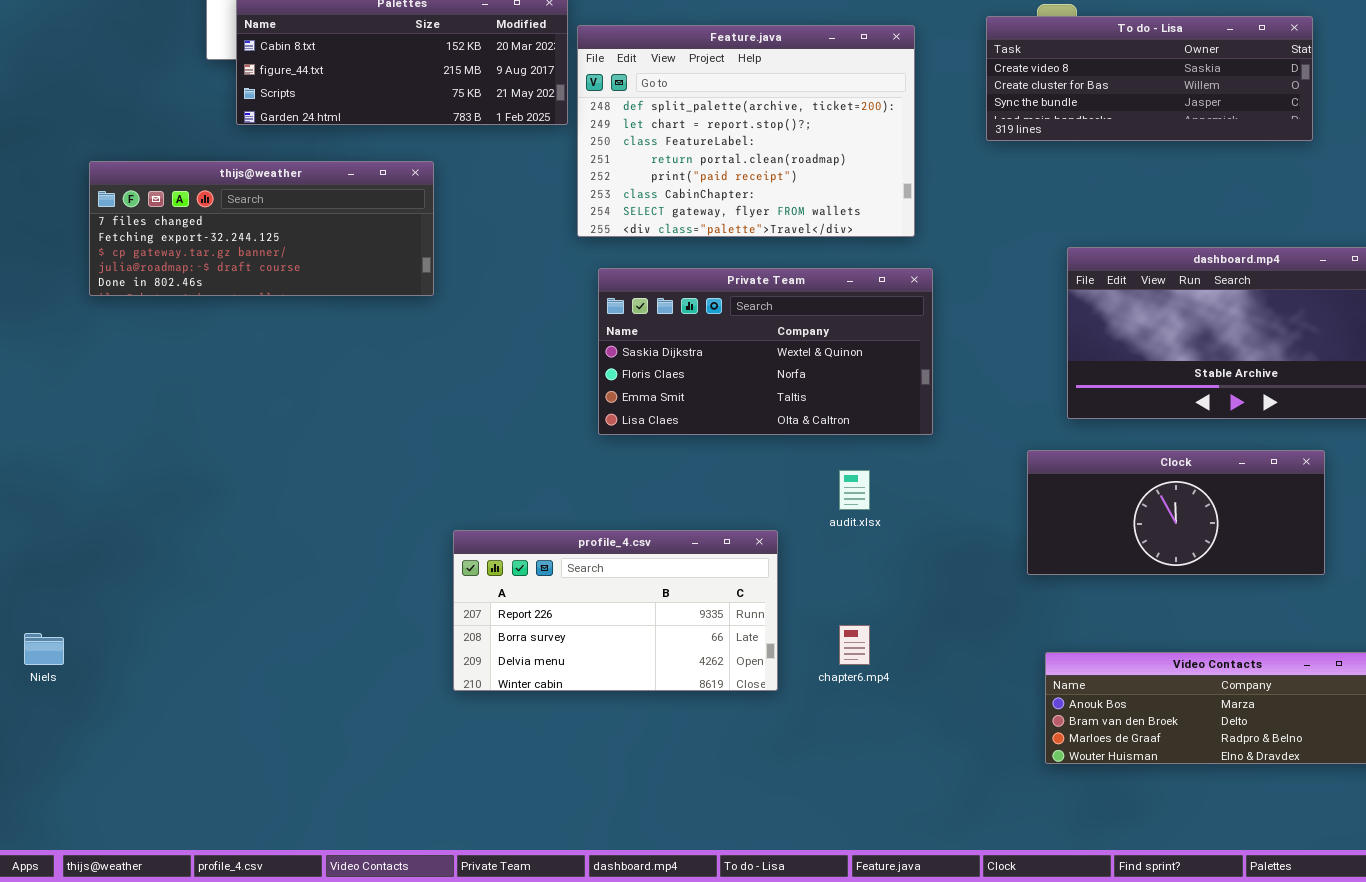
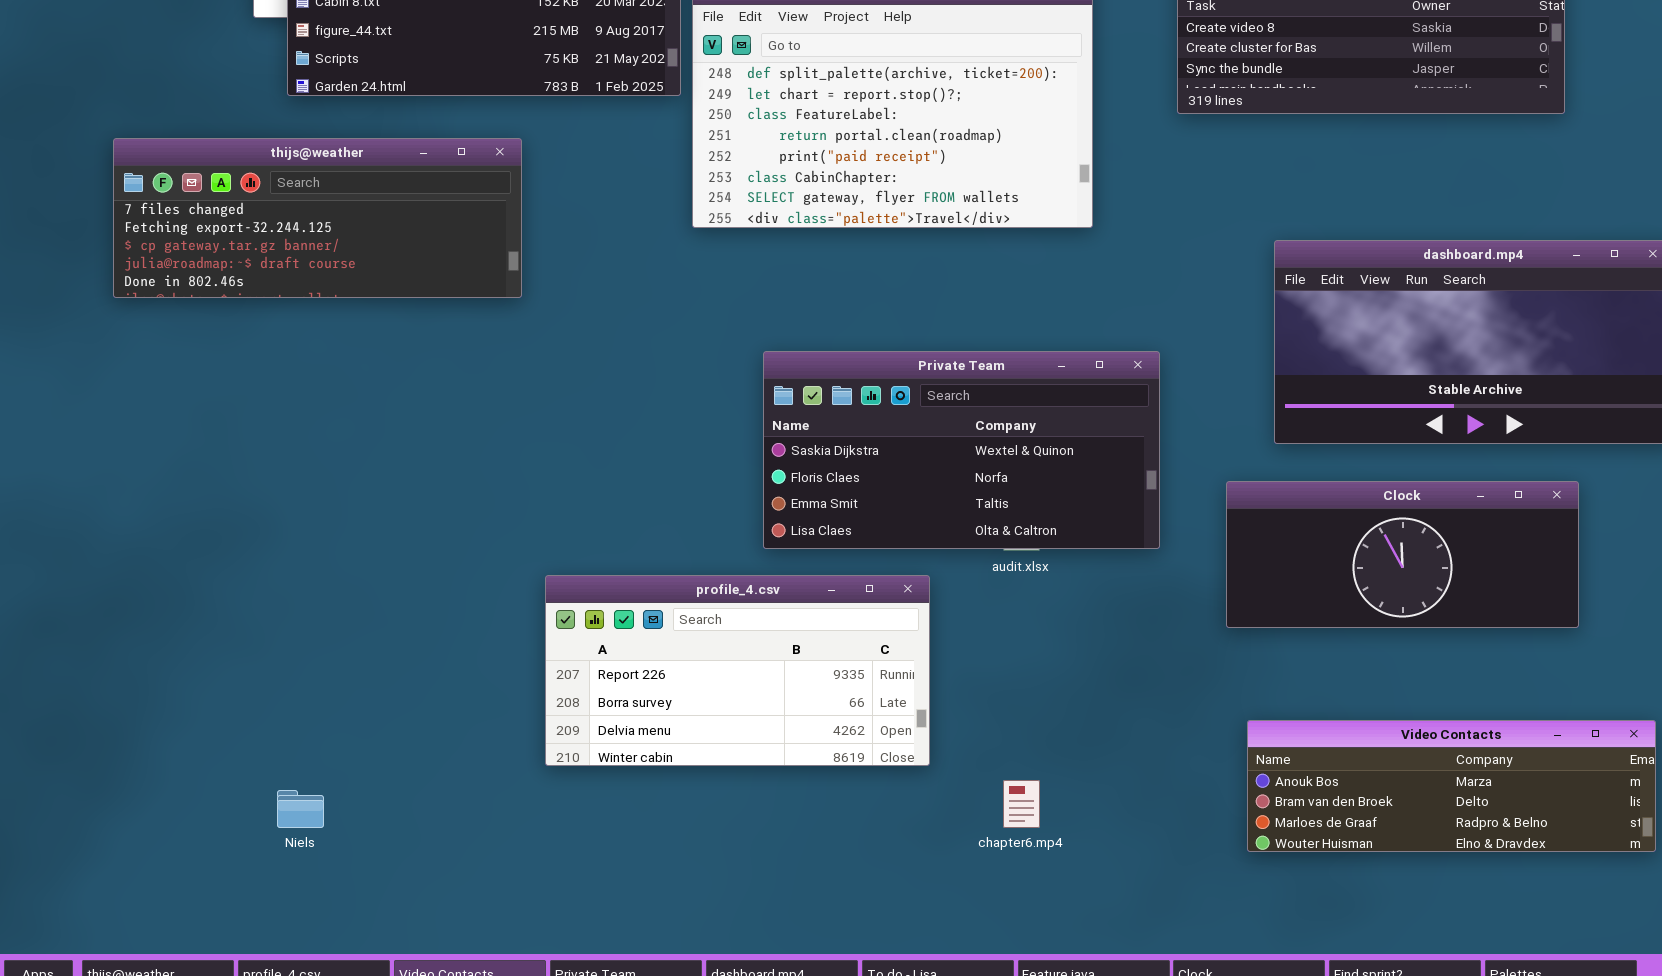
Private Team: [598,268,933,435] -> [763,351,1160,549], moved
chapter6.mp4: [839,625,870,665] -> [1003,780,1040,828], moved
Niels: [24,633,64,665] -> [277,790,324,828], moved

